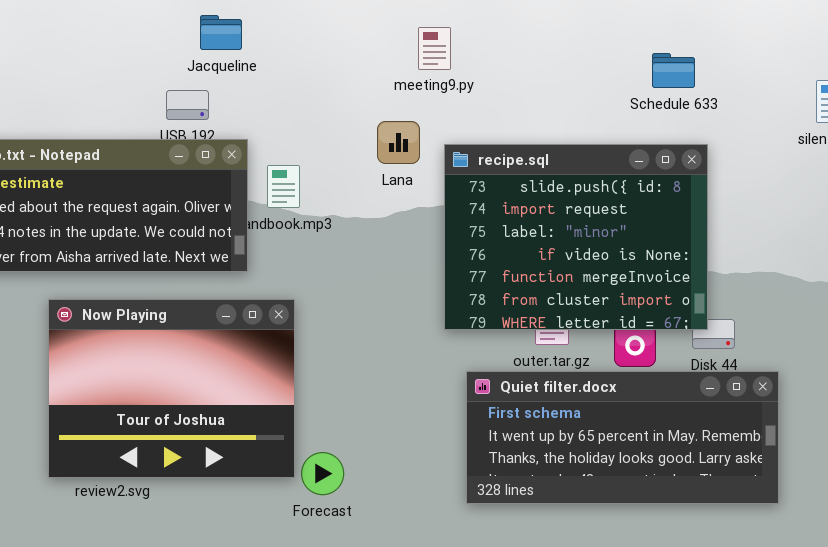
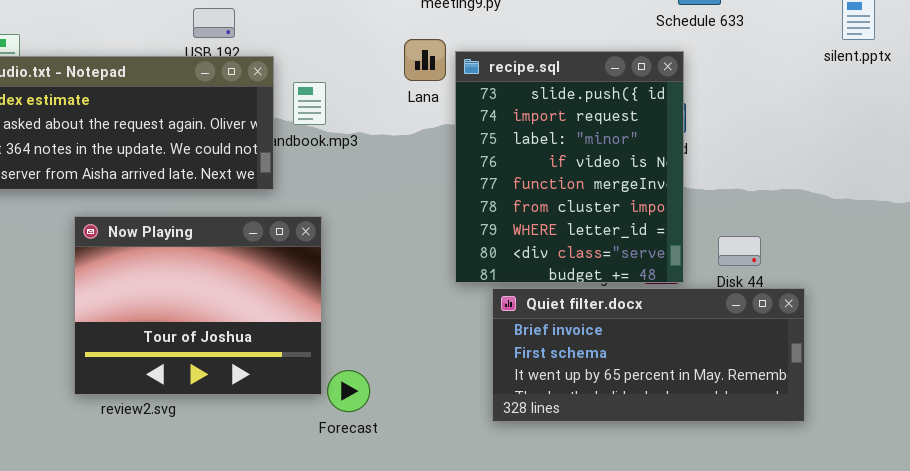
recipe.sql: [444,144,708,330] -> [455,51,684,283], moved, resized
Quiet filter.docx: [466,371,779,504] -> [492,288,805,422], scrolled up 1 row

